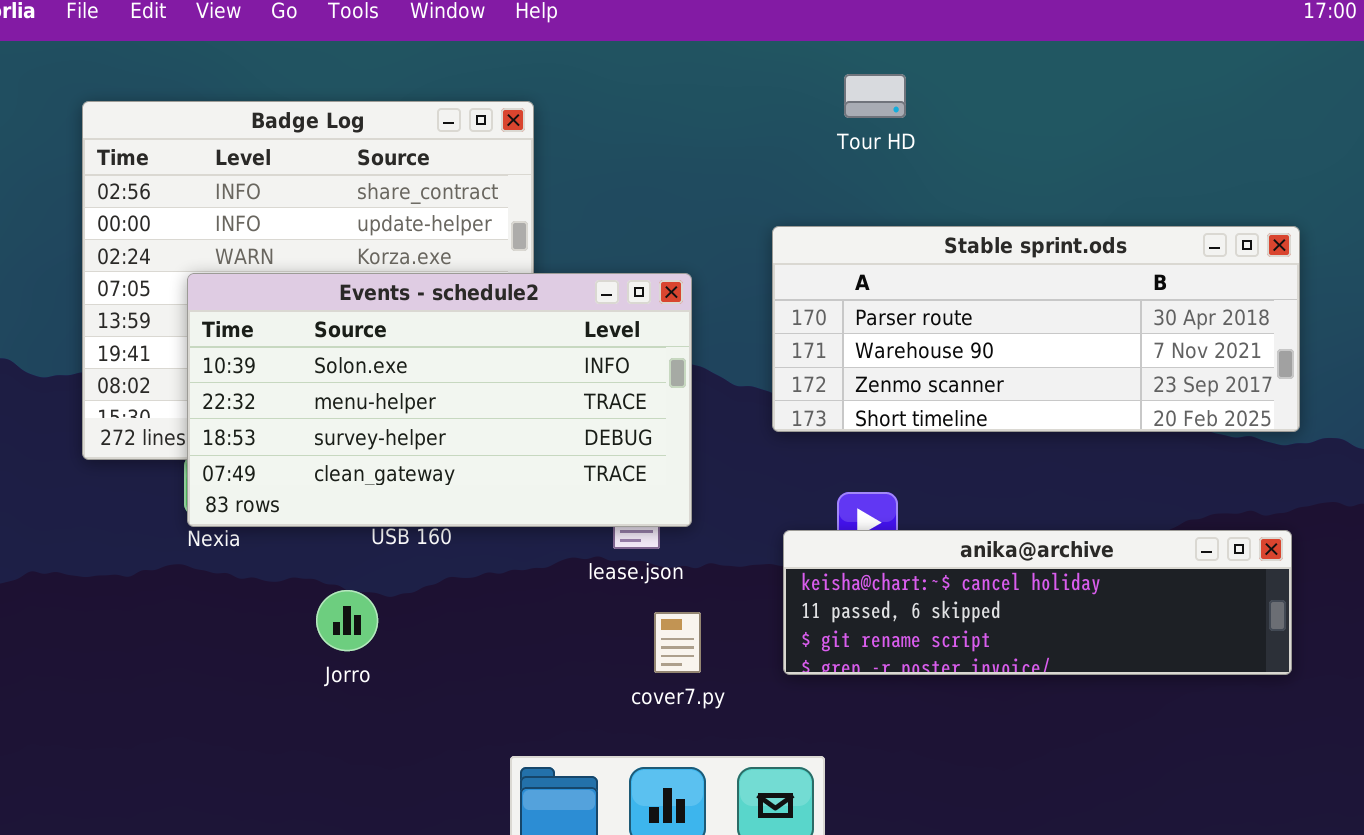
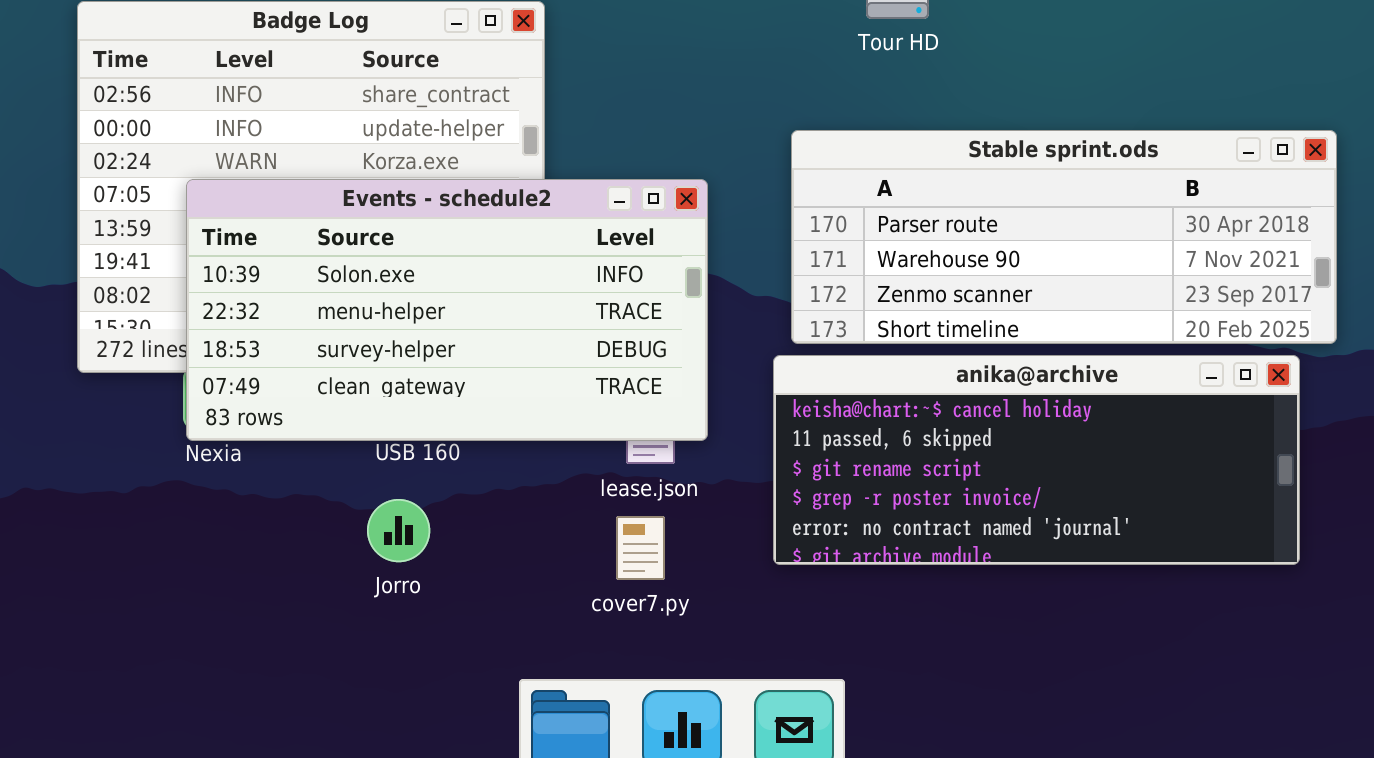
anika@archive: [783,530,1292,675] -> [773,355,1300,565], moved, resized
Jorro: [316,590,378,651] -> [367,499,430,562], moved
cover7.py: [654,612,701,673] -> [616,516,665,580], moved

